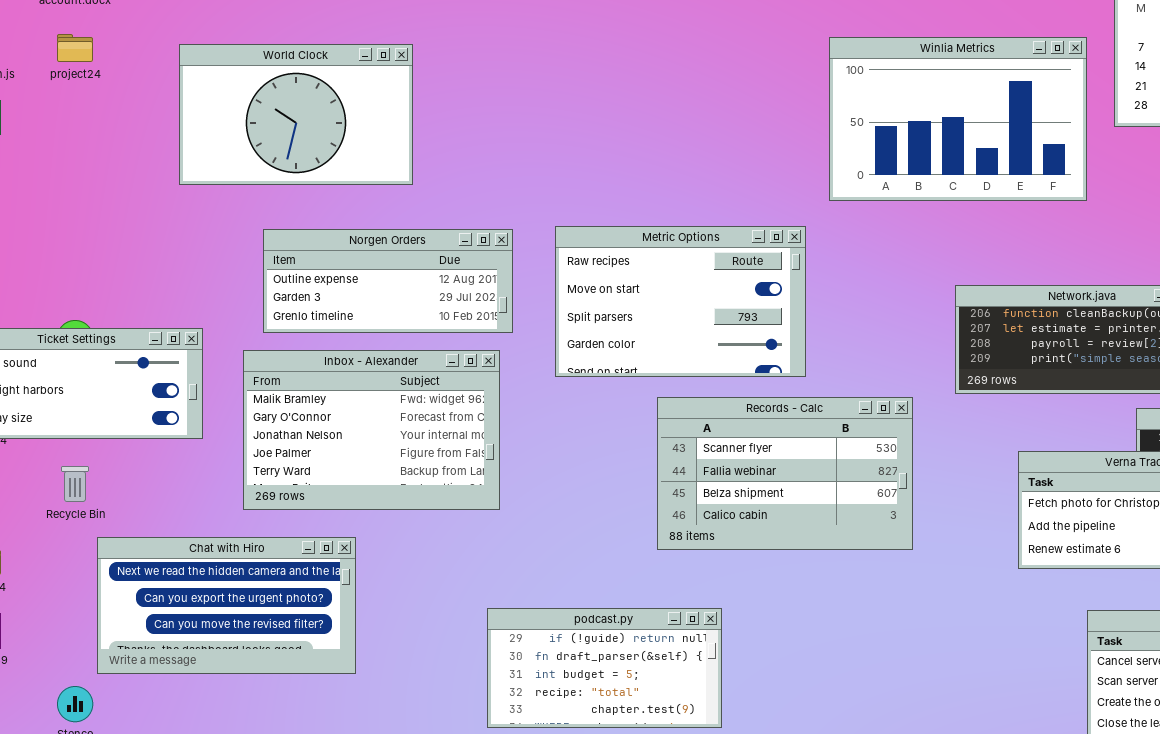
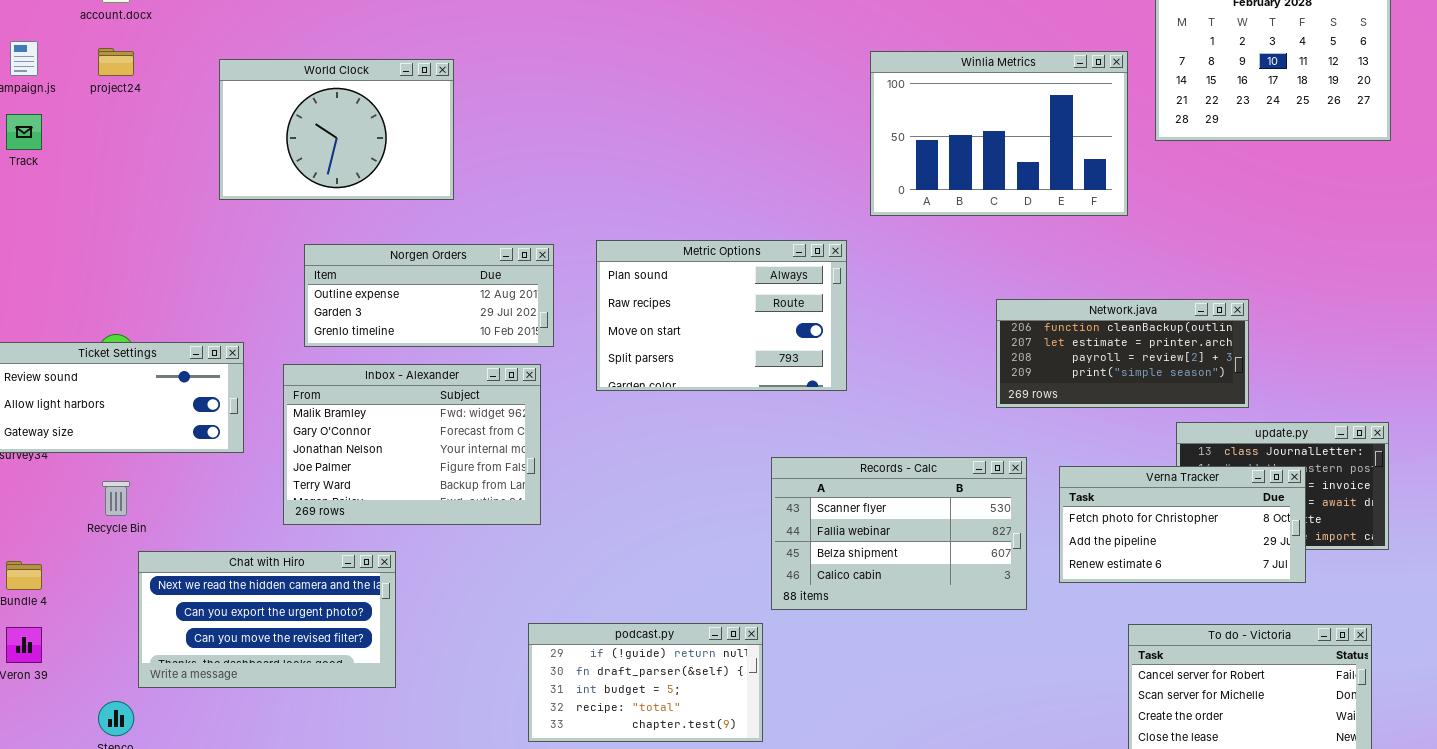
Metric Options: [555,226,806,377] -> [596,240,847,391], scrolled up 1 row
Records - Calc: [657,397,913,550] -> [771,457,1027,610], moved

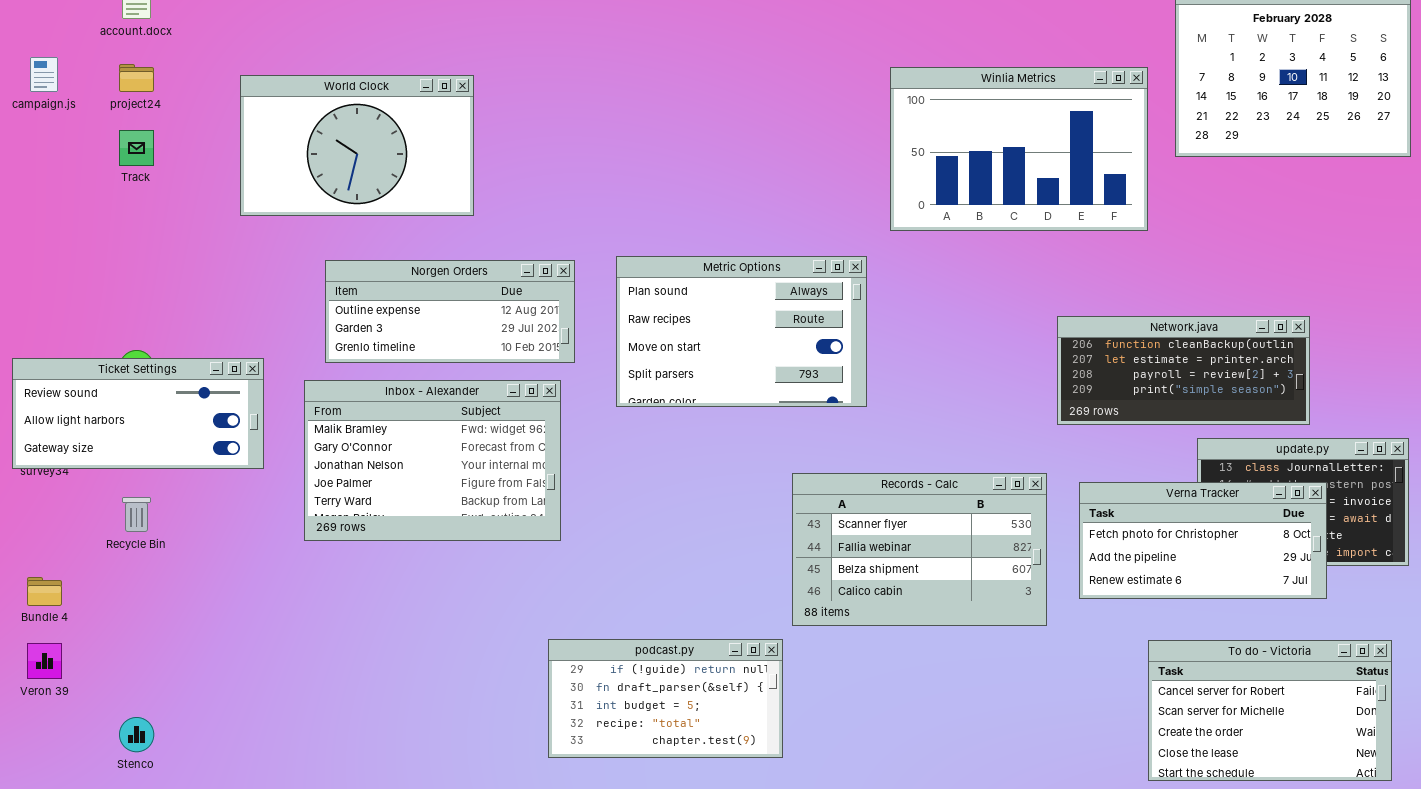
Track: [6,114,42,150] -> [119,130,154,166], moved
Network.java: [996,299,1249,408] -> [1057,316,1310,425], moved
Chat with Hiro: [138,551,396,688] -> none, closed

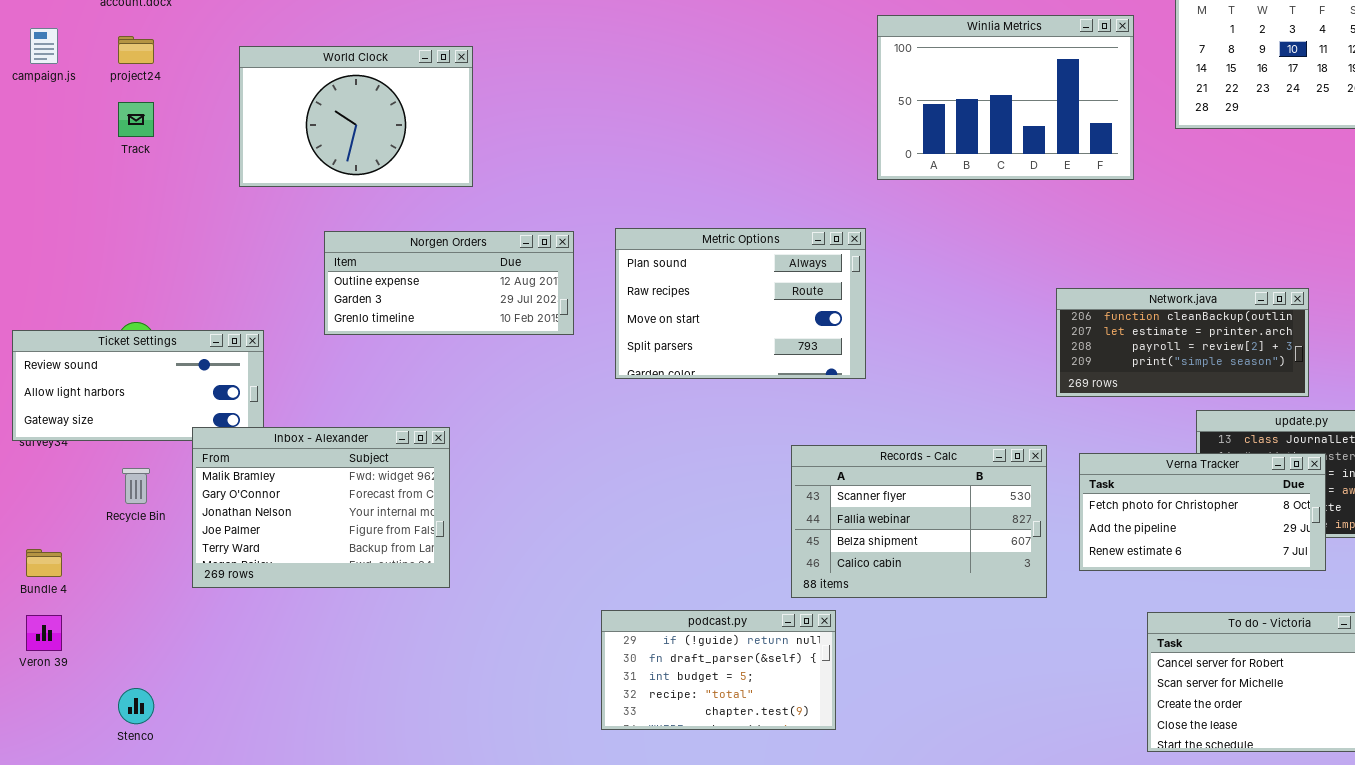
Winlia Metrics: [890,67,1148,231] -> [877,15,1134,180], moved
Inbox - Alexander: [304,380,561,541] -> [192,427,450,588], moved
podcast.py: [548,639,783,758] -> [601,610,836,730], moved

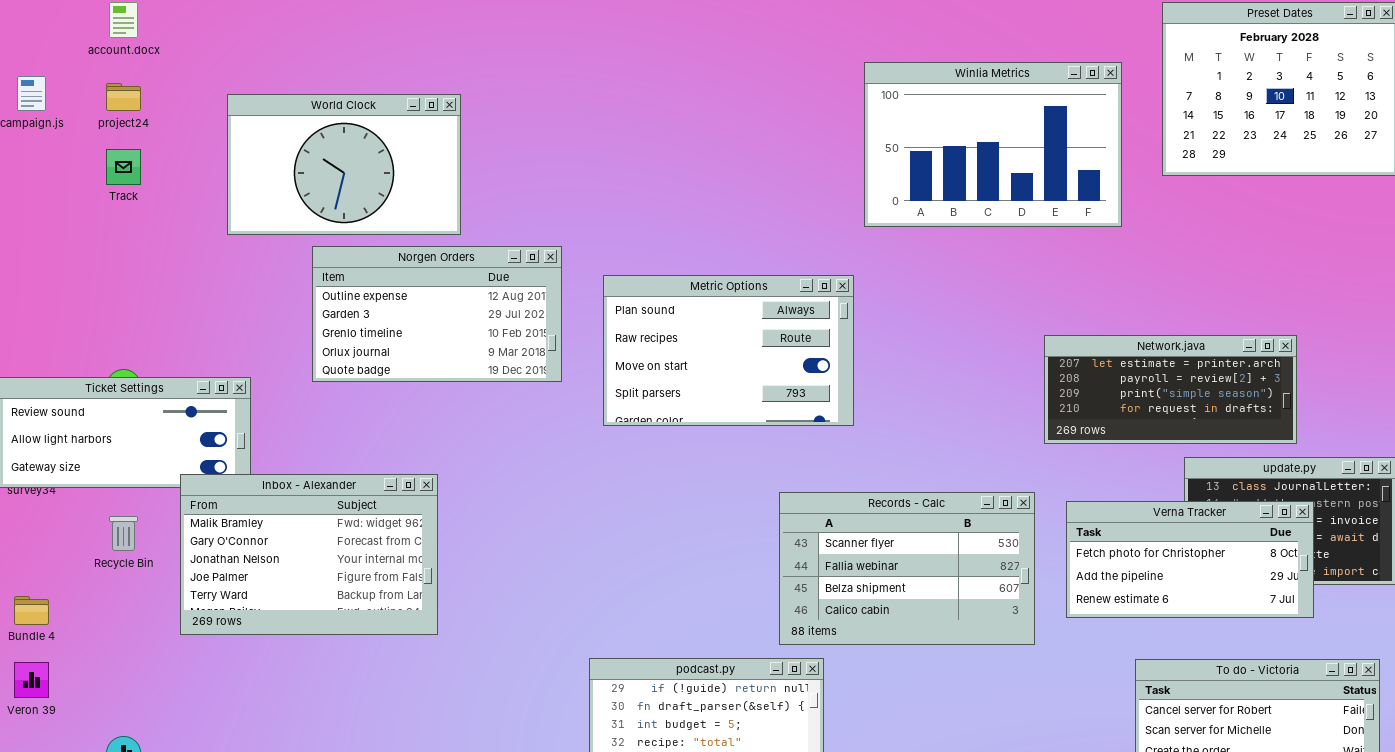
Norgen Orders: [324,231,574,335] -> [312,246,562,382], resized
Network.java: [1056,288,1309,397] -> [1044,335,1297,444], scrolled down 1 row

